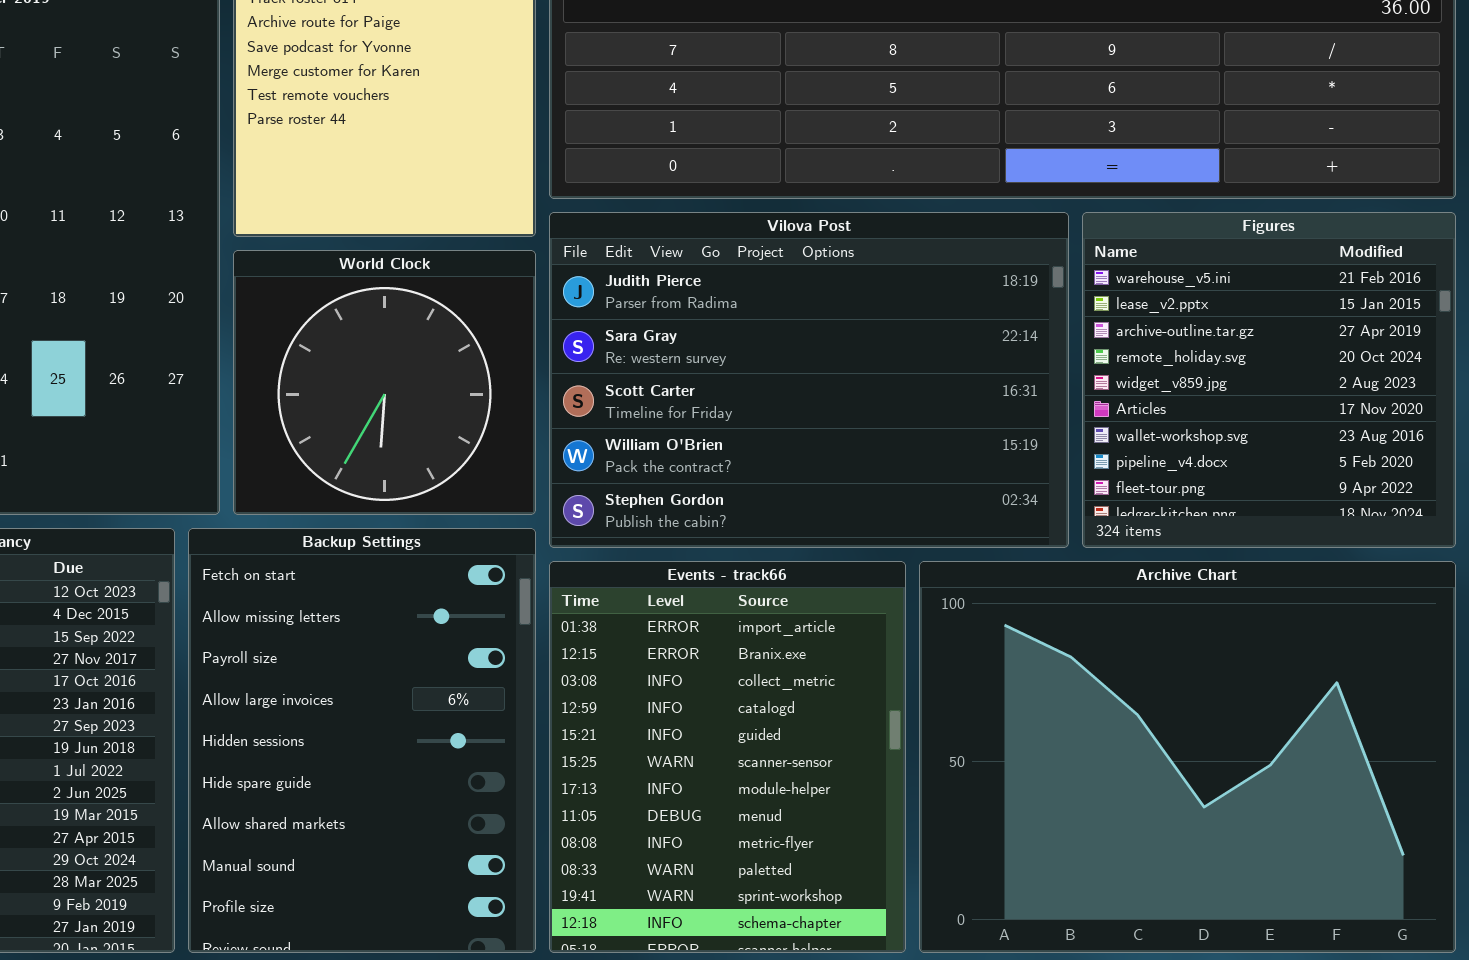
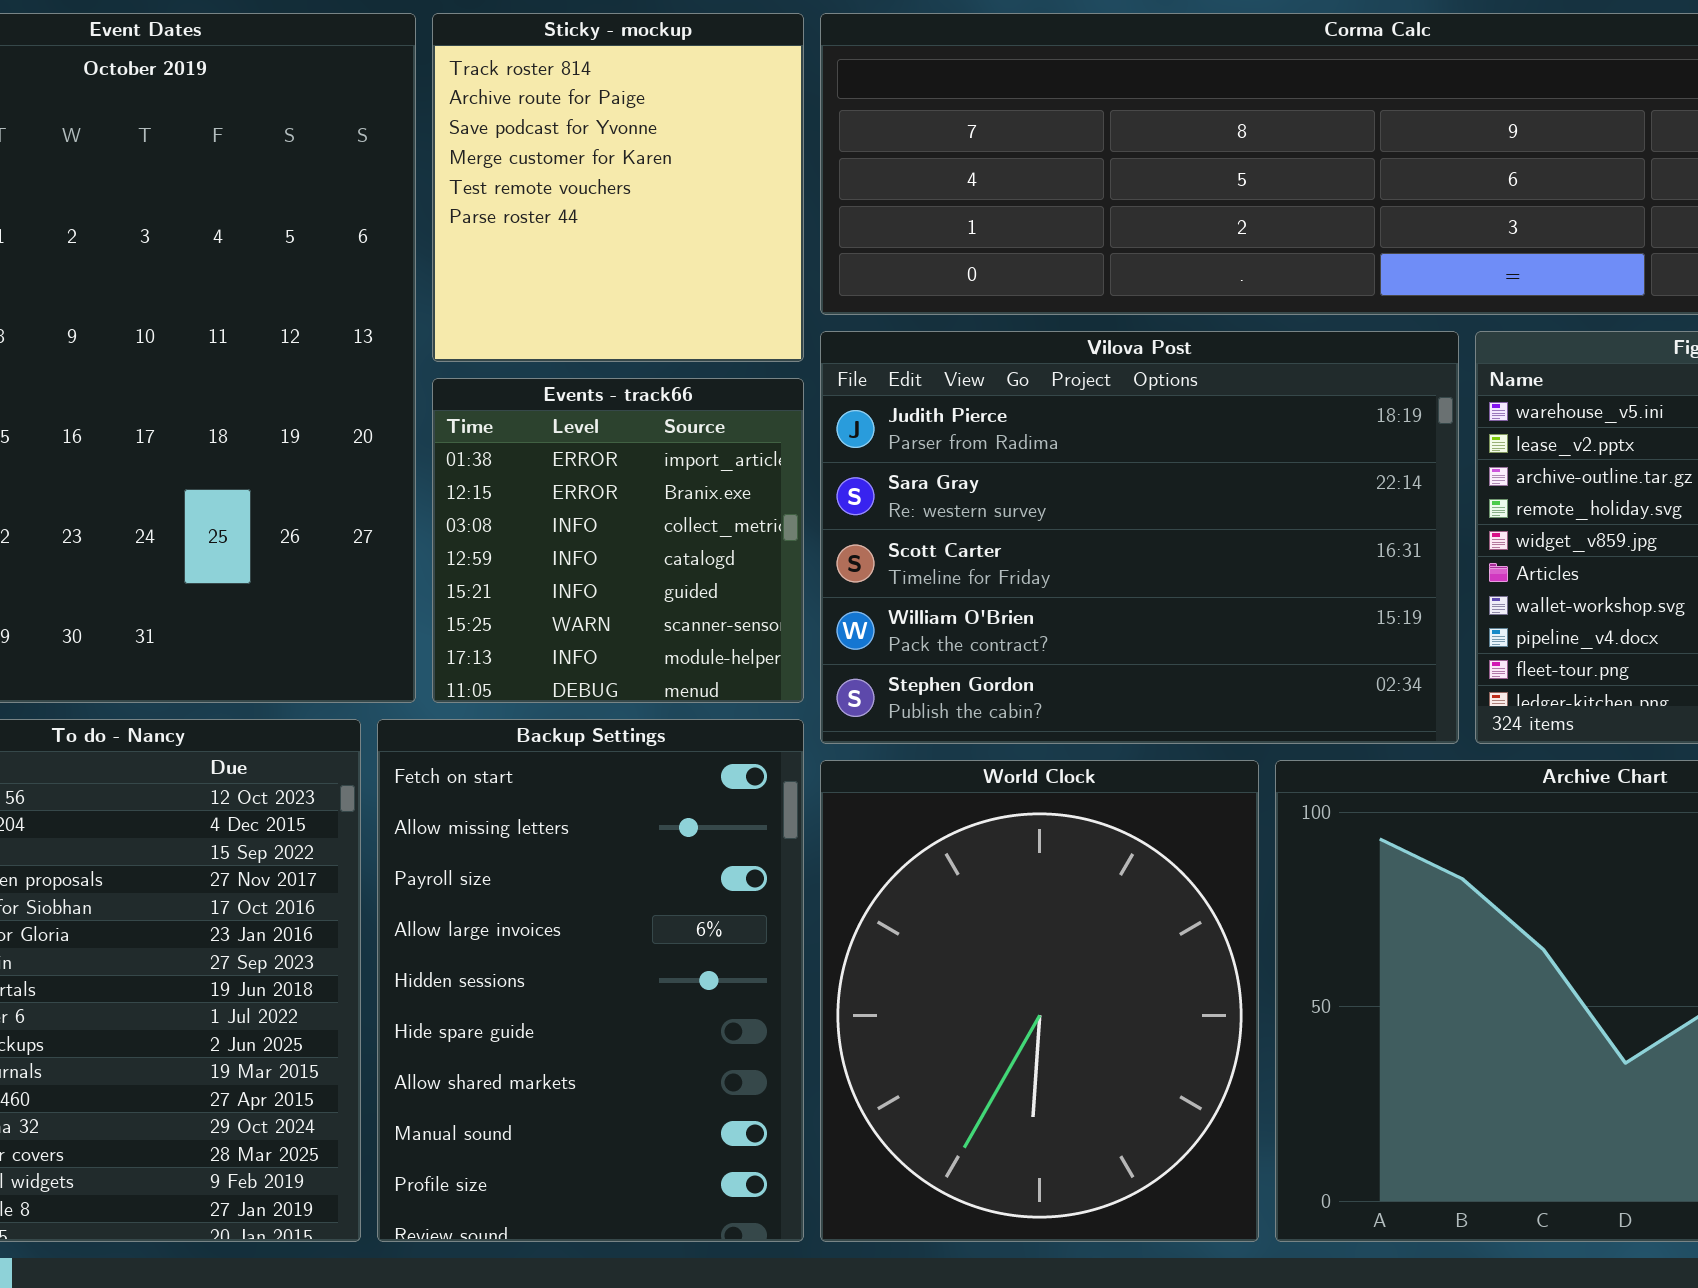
World Clock: [233,250,536,515] -> [820,760,1259,1242], moved, resized
Events - track66: [549,561,906,953] -> [432,378,804,703], moved, resized

